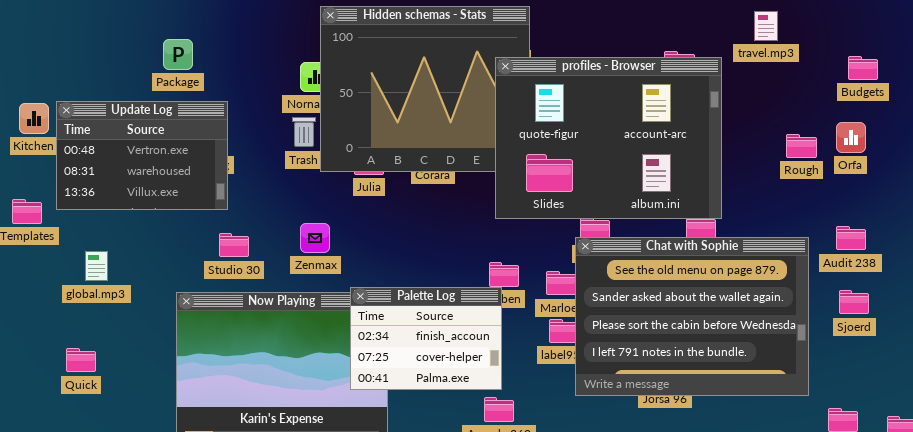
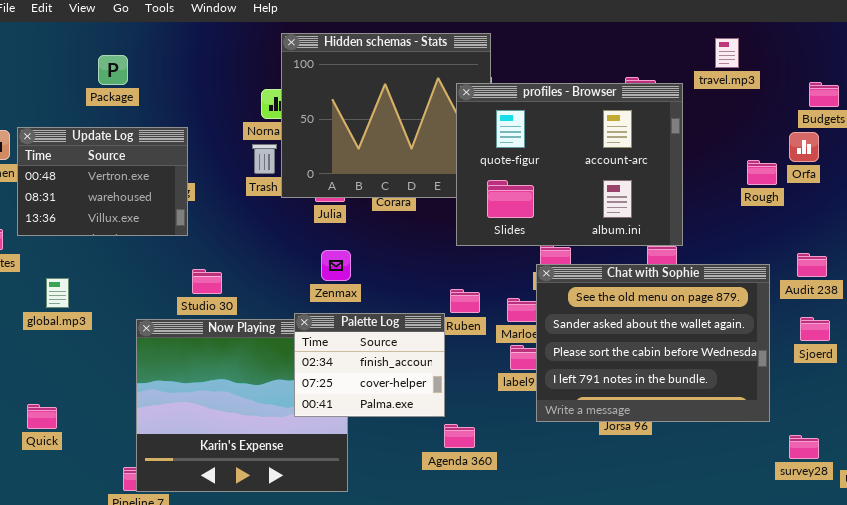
Package: [163,39,193,70] -> [98,55,128,85], moved
Orfa: [836,122,866,153] -> [789,132,819,162], moved
Zenmax: [300,223,330,253] -> [321,250,351,281], moved
Studio 30: [219,233,249,257] -> [192,269,222,294], moved
Palette Log: [350,287,502,390] -> [294,313,445,417], moved
Quick: [66,348,96,372] -> [27,404,57,429], moved

